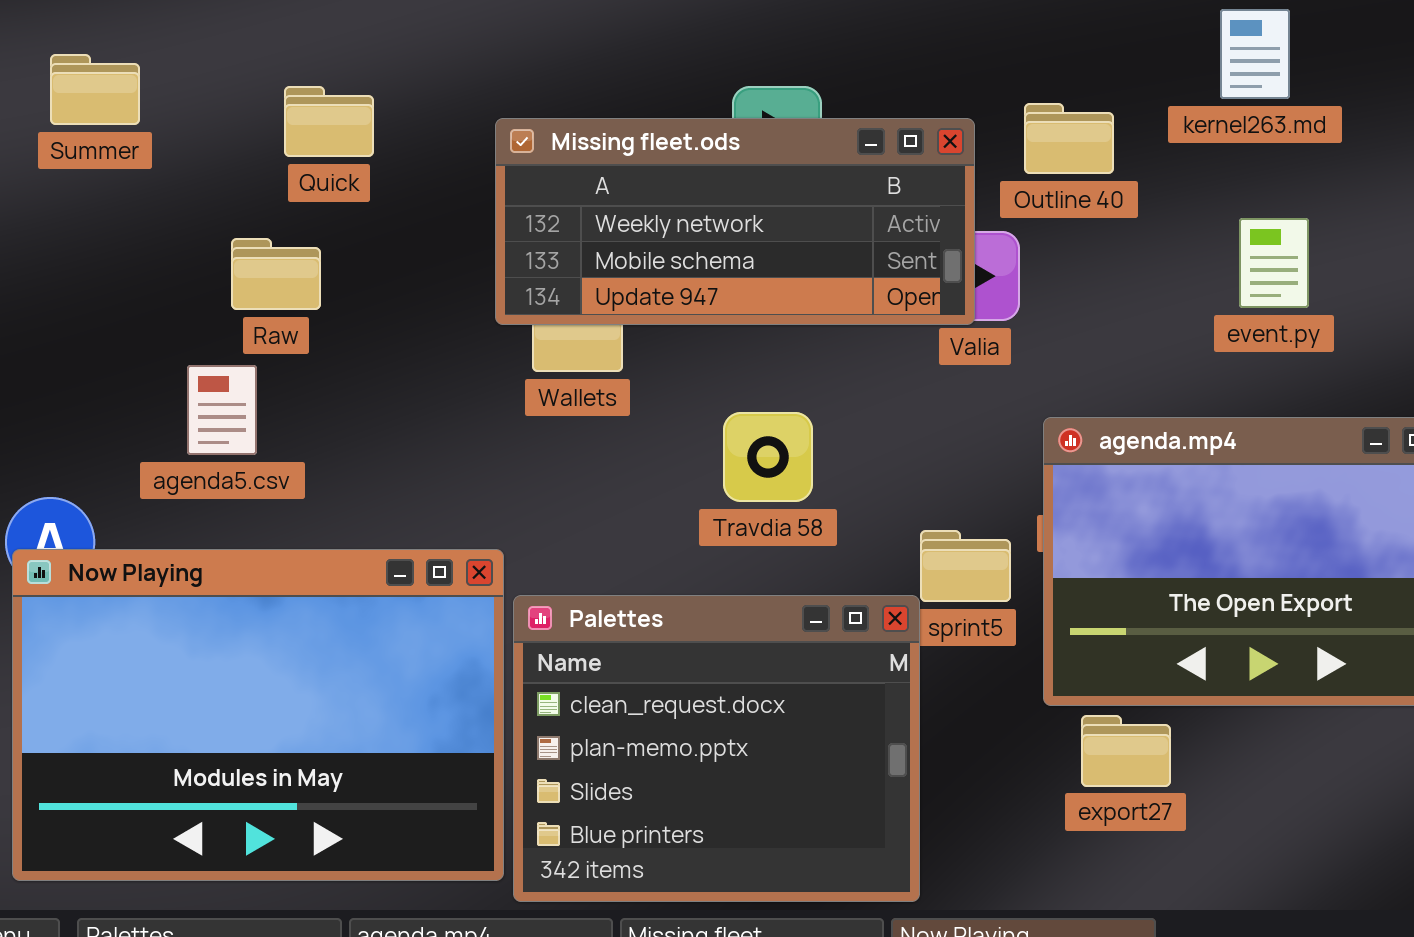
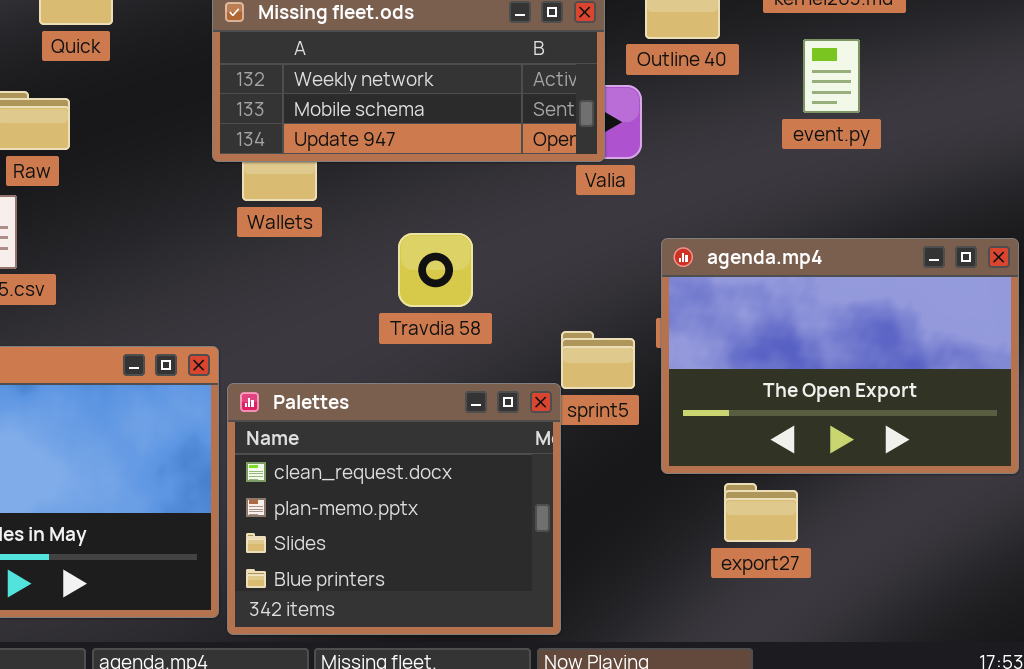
event.py: [1239,218,1309,308] -> [803,39,860,113], moved
export27: [1081,715,1171,787] -> [724,483,798,542], moved

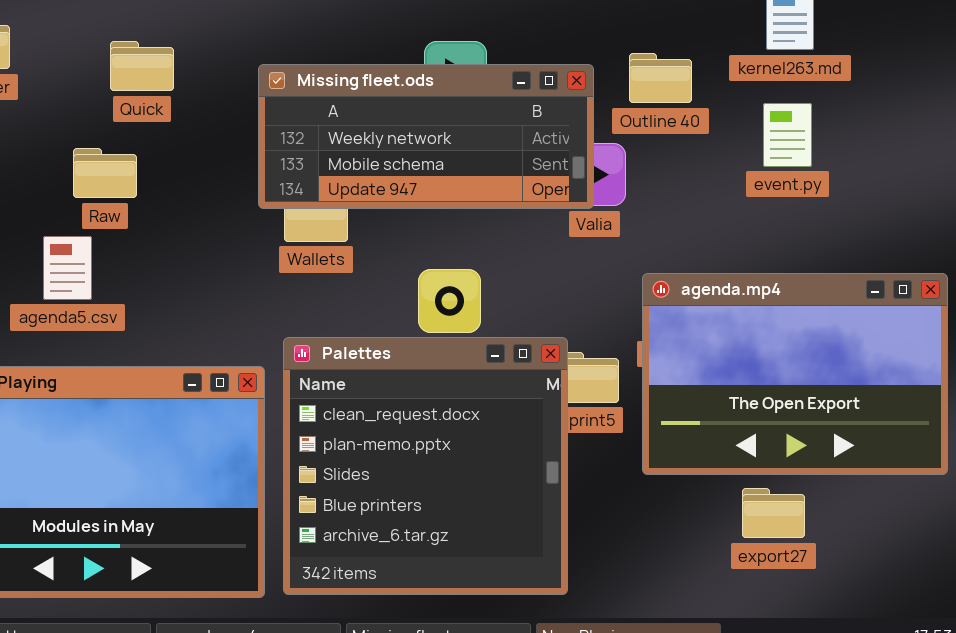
Palettes: [227,383,561,635] -> [283,337,568,595], moved, resized
export27: [724,483,798,542] -> [742,488,805,538], moved

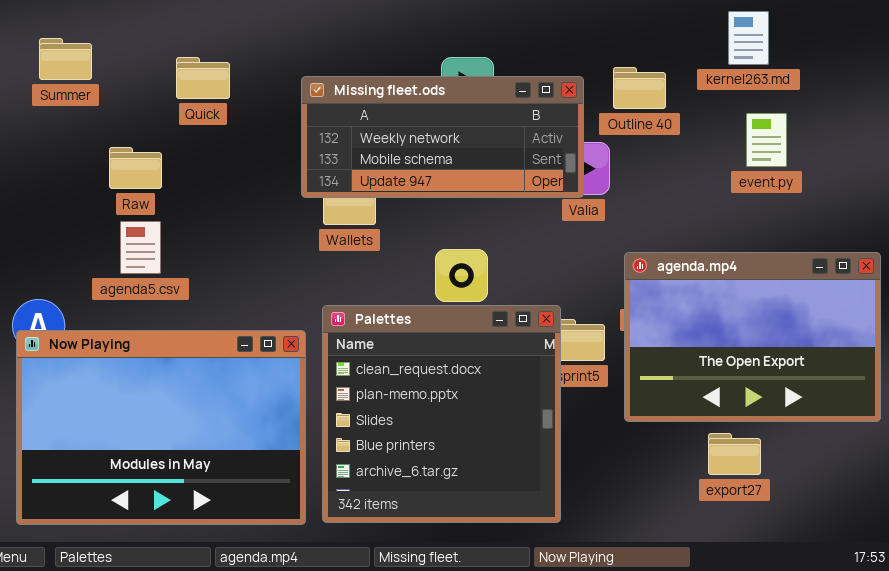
event.py: [763,103,812,167] -> [746,113,787,167], moved
Raw: [73,148,137,198] -> [109,147,162,189], moved

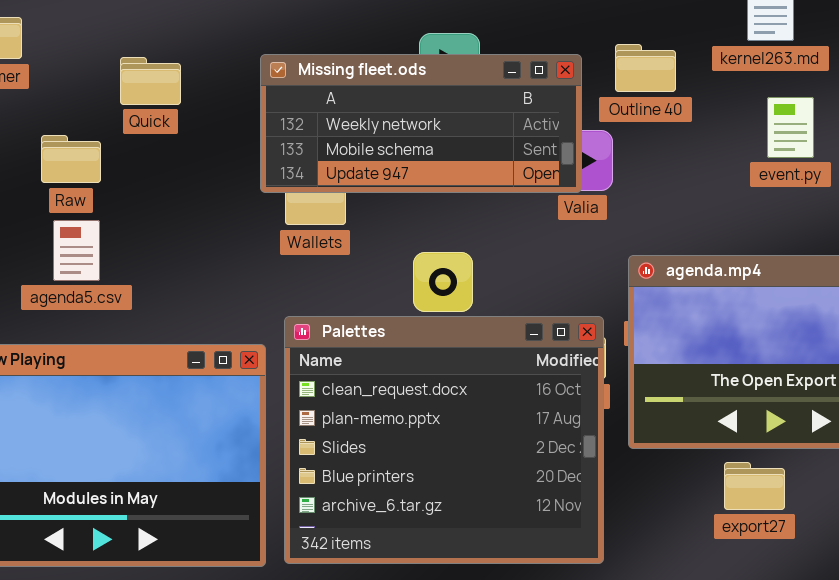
Quick: [176,57,230,99] -> [120,57,181,105], moved
Palettes: [322,305,561,523] -> [284,316,604,564], resized

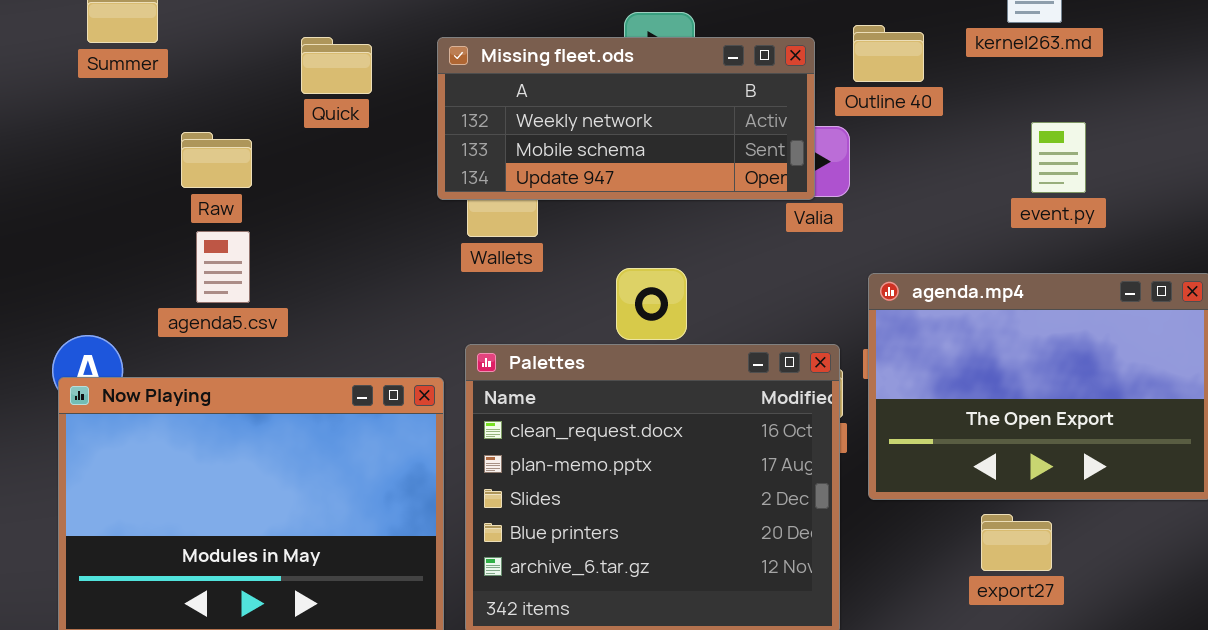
Quick: [120,57,181,105] -> [301,37,372,94], moved
event.py: [767,97,814,158] -> [1031,122,1086,193], moved

